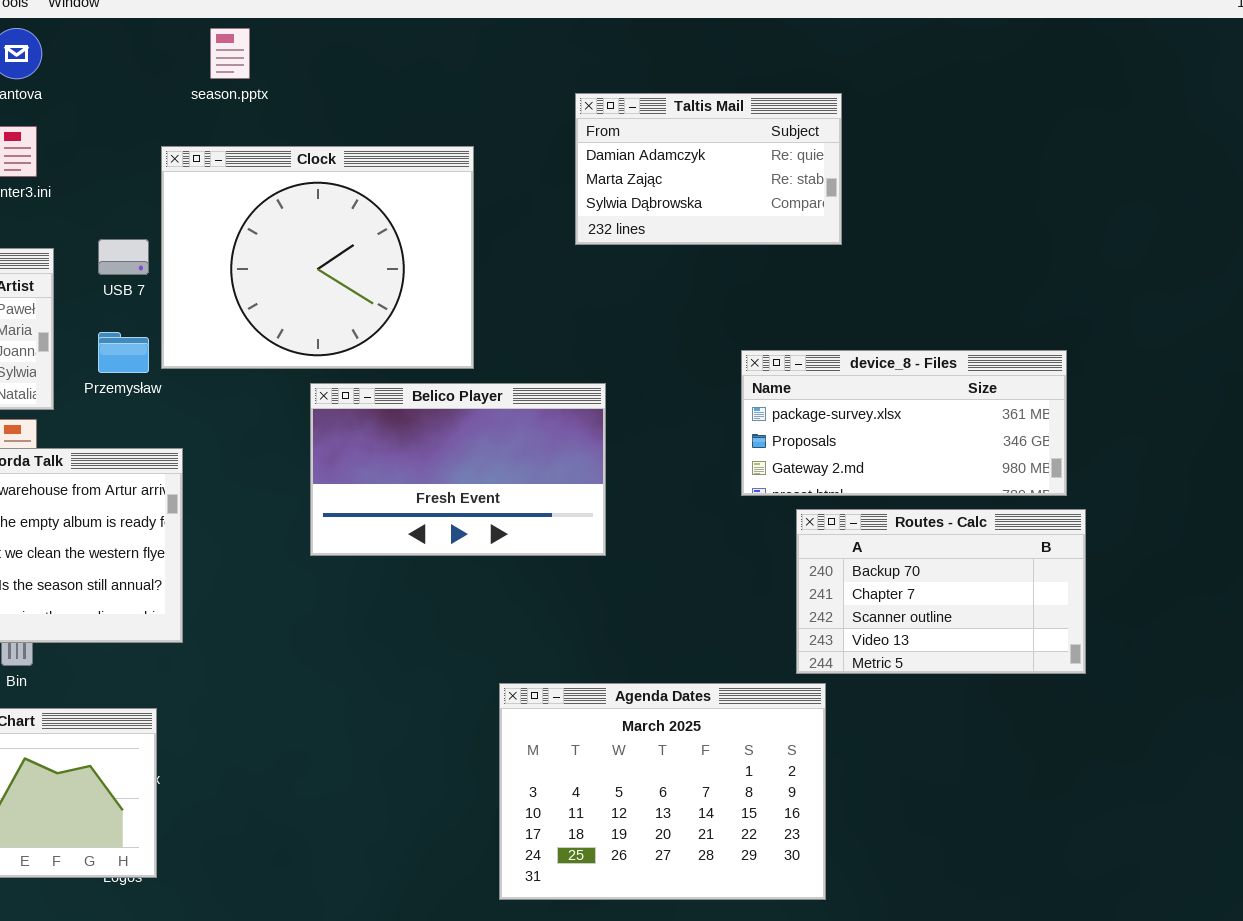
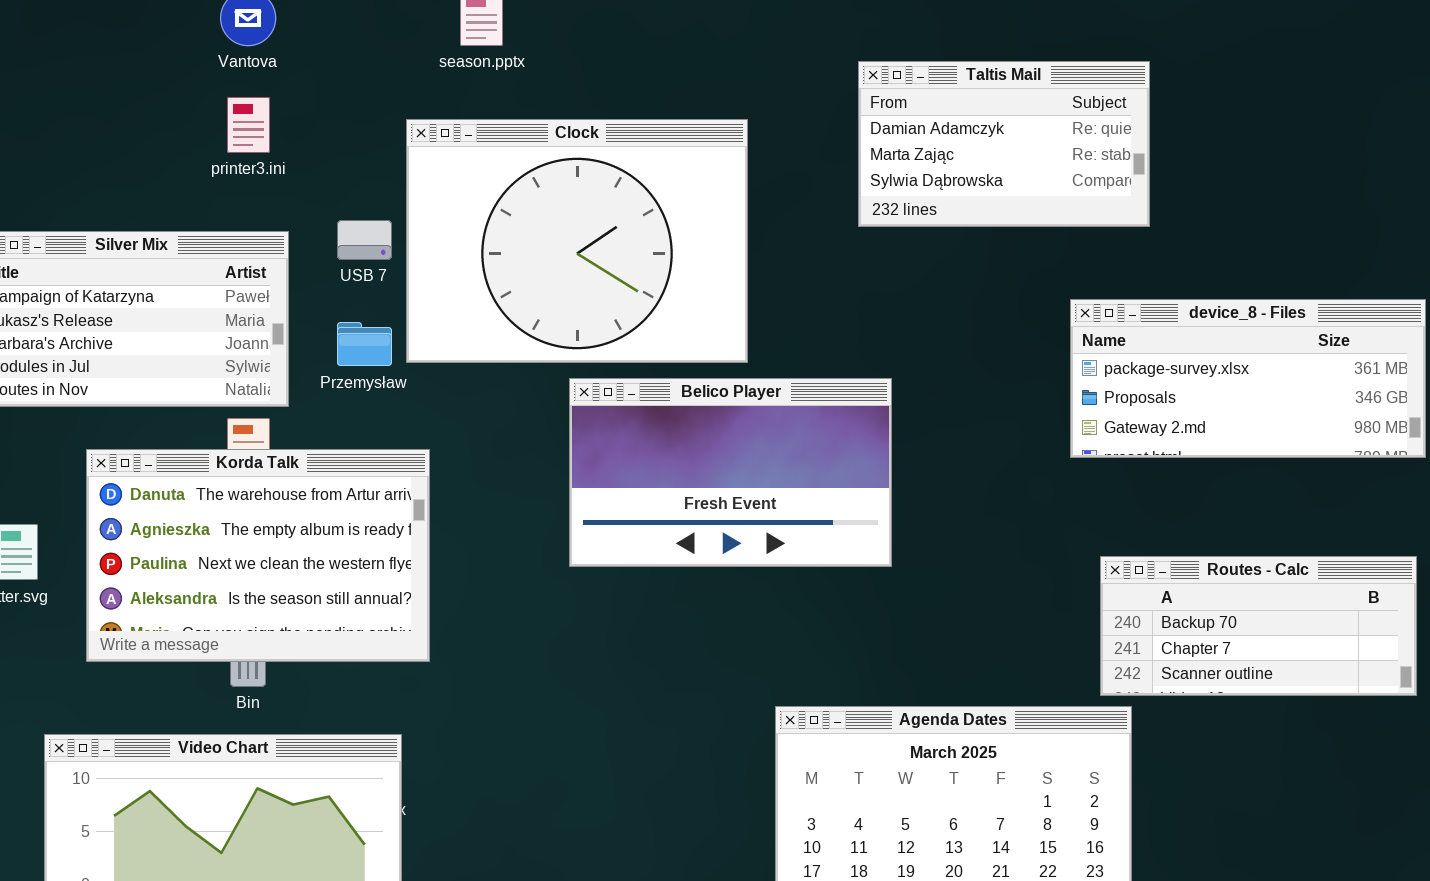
device_8 - Files: [741,350,1067,496] -> [1070,299,1426,458], moved
Routes - Calc: [796,509,1086,674] -> [1100,556,1417,696], resized

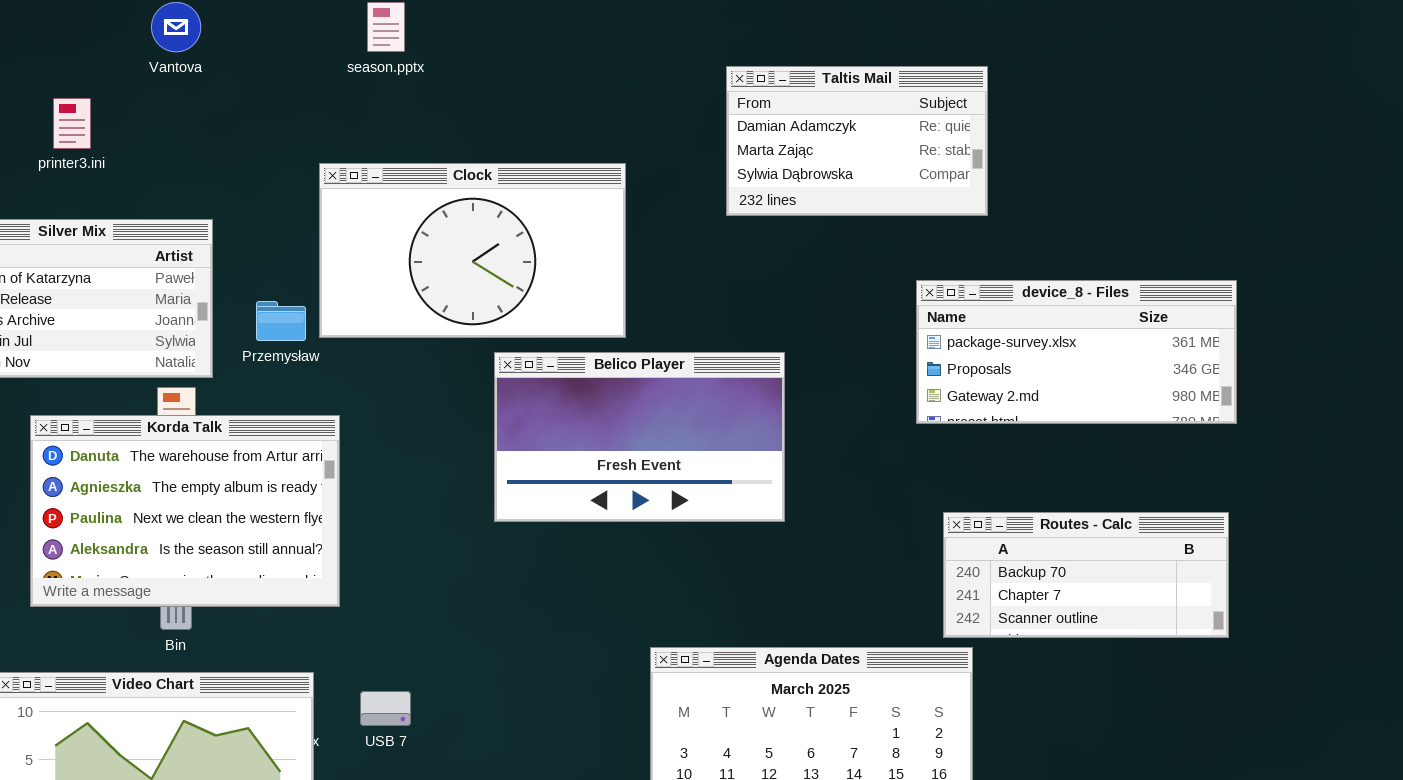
printer3.ini: [227,97,270,153] -> [53,98,91,149], moved
Clock: [406,119,748,363] -> [319,163,626,338], resized
USB 7: [337,220,392,260] -> [360,691,411,726], moved
Belico Player: [569,378,892,567] -> [494,352,785,522], moved

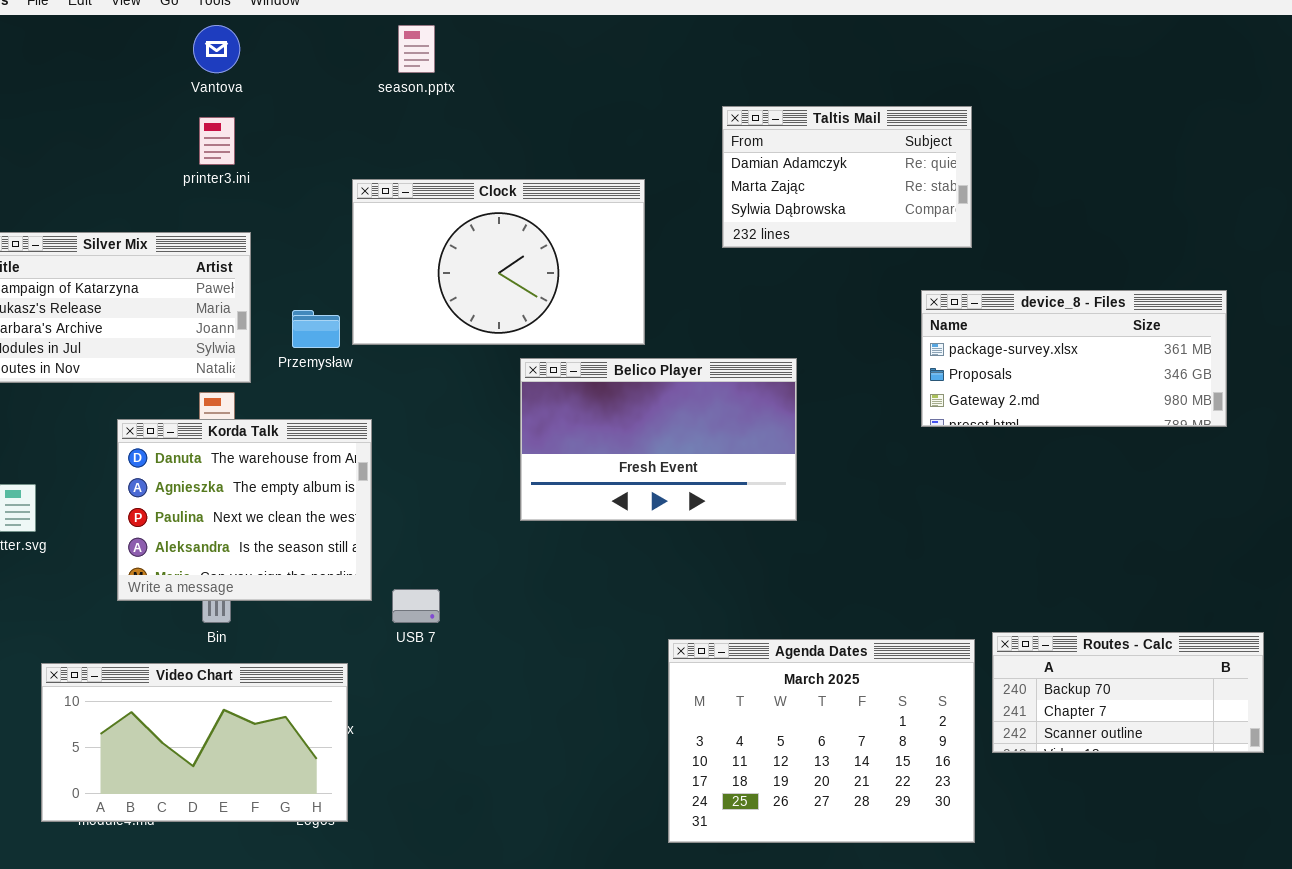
Taltis Mail: [726,66,988,216] -> [722,106,972,248], moved
printer3.ini: [53,98,91,149] -> [199,117,235,165], moved
Korda Talk: [30,415,340,607] -> [117,419,372,601], resized
Routes - Calc: [943,512,1229,638] -> [992,632,1264,753], moved
USB 7: [360,691,411,726] -> [392,589,440,623], moved

